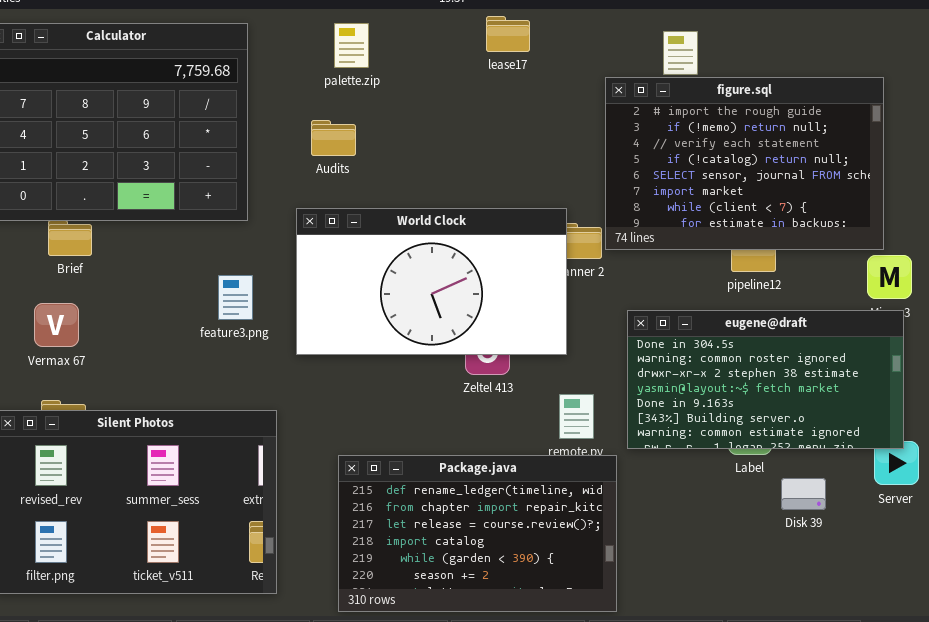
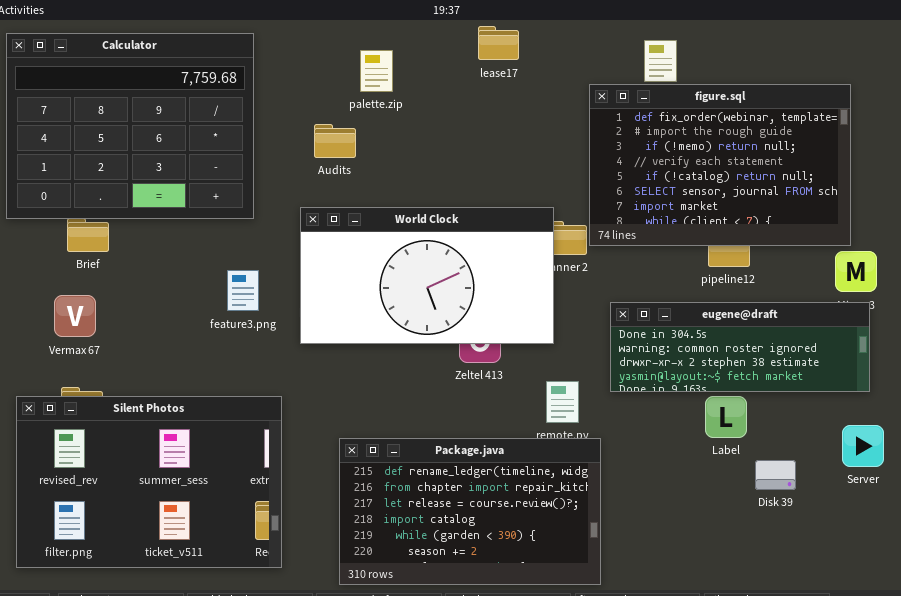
palette.zip: [334,23,369,68] -> [360,50,393,92], moved
figure.sql: [605,77,884,250] -> [589,84,851,246], scrolled up 1 row
eugene@draft: [627,310,904,449] -> [610,302,870,392], resized

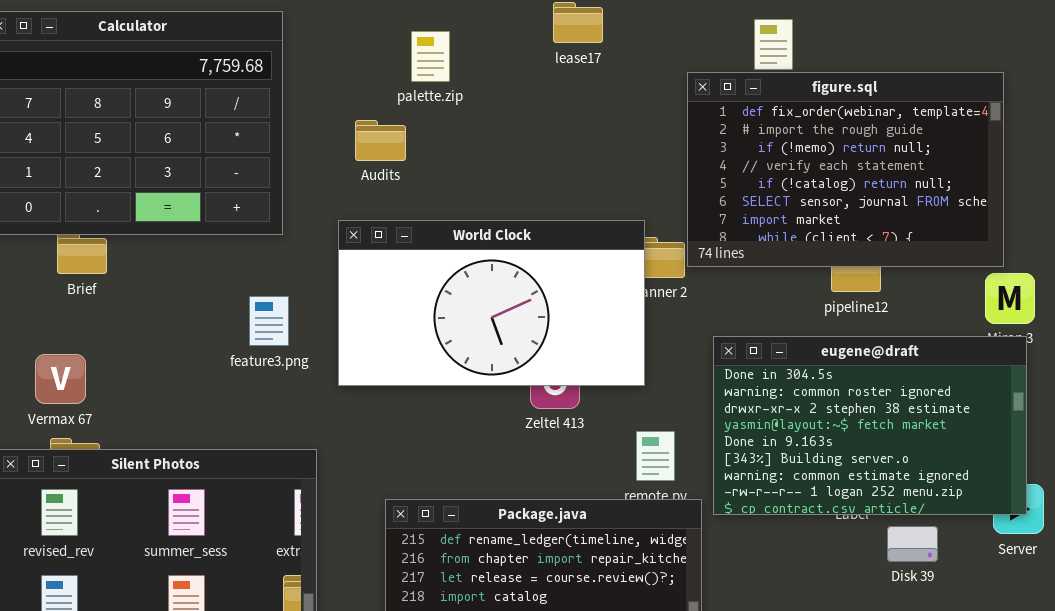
Vermax 67: [54,295,96,337] -> [35,354,86,404], moved
eugene@draft: [610,302,870,392] -> [713,336,1027,515], resized

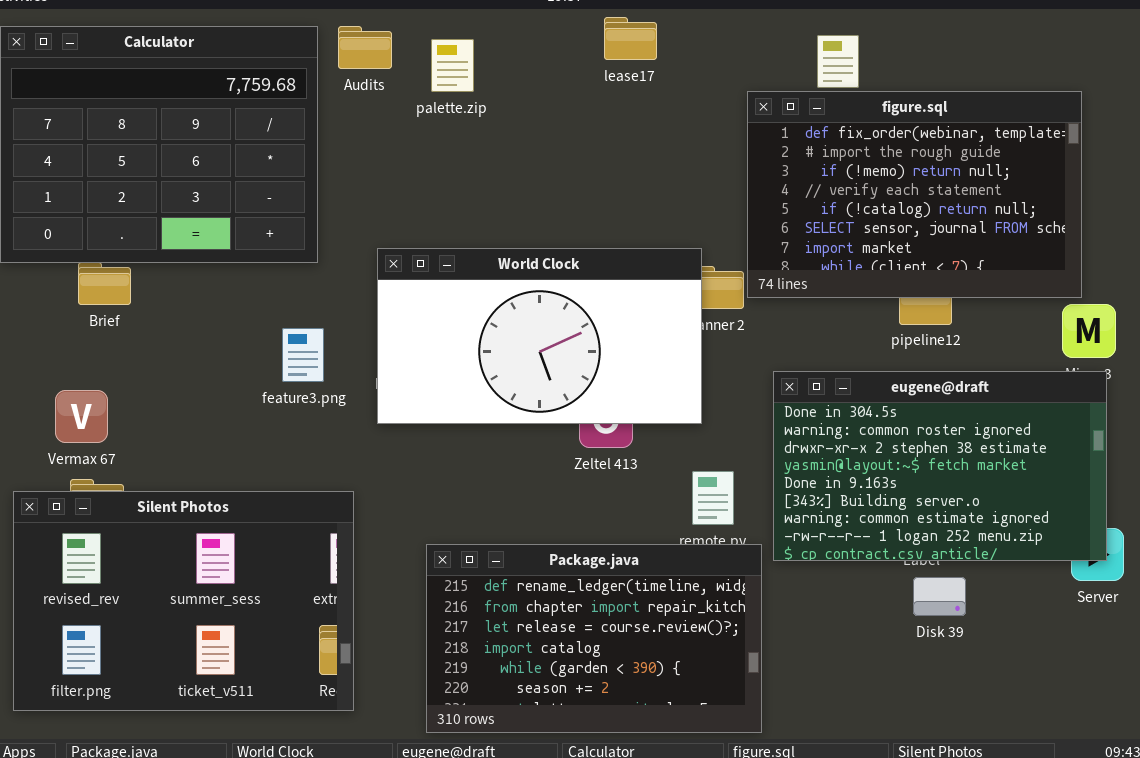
palette.zip: [411,31,450,82] -> [431,39,474,92], moved
Audits: [355,120,406,161] -> [338,26,392,69], moved
Disk 39: [887,526,938,562] -> [913,577,966,616], moved

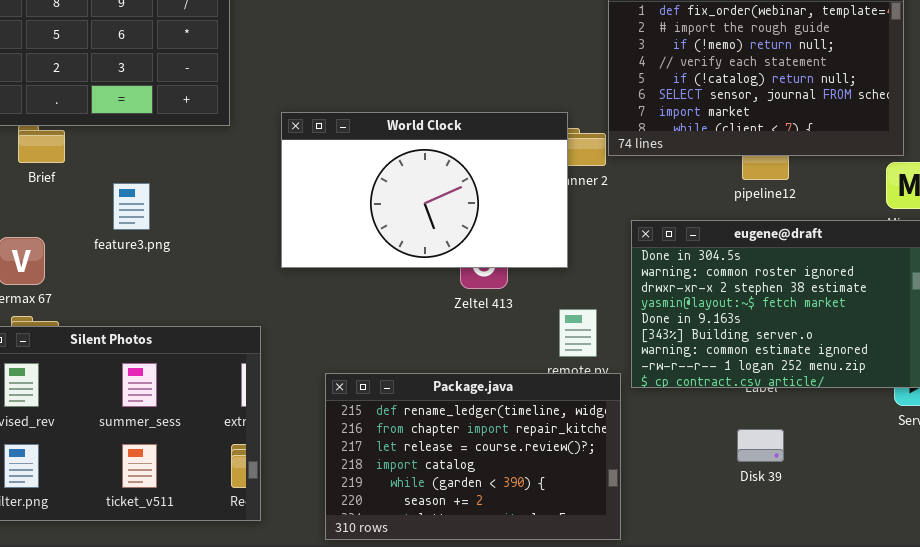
feature3.png: [282,328,324,382] -> [113,183,150,230], moved
Disk 39: [913,577,966,616] -> [737,429,784,462], moved

